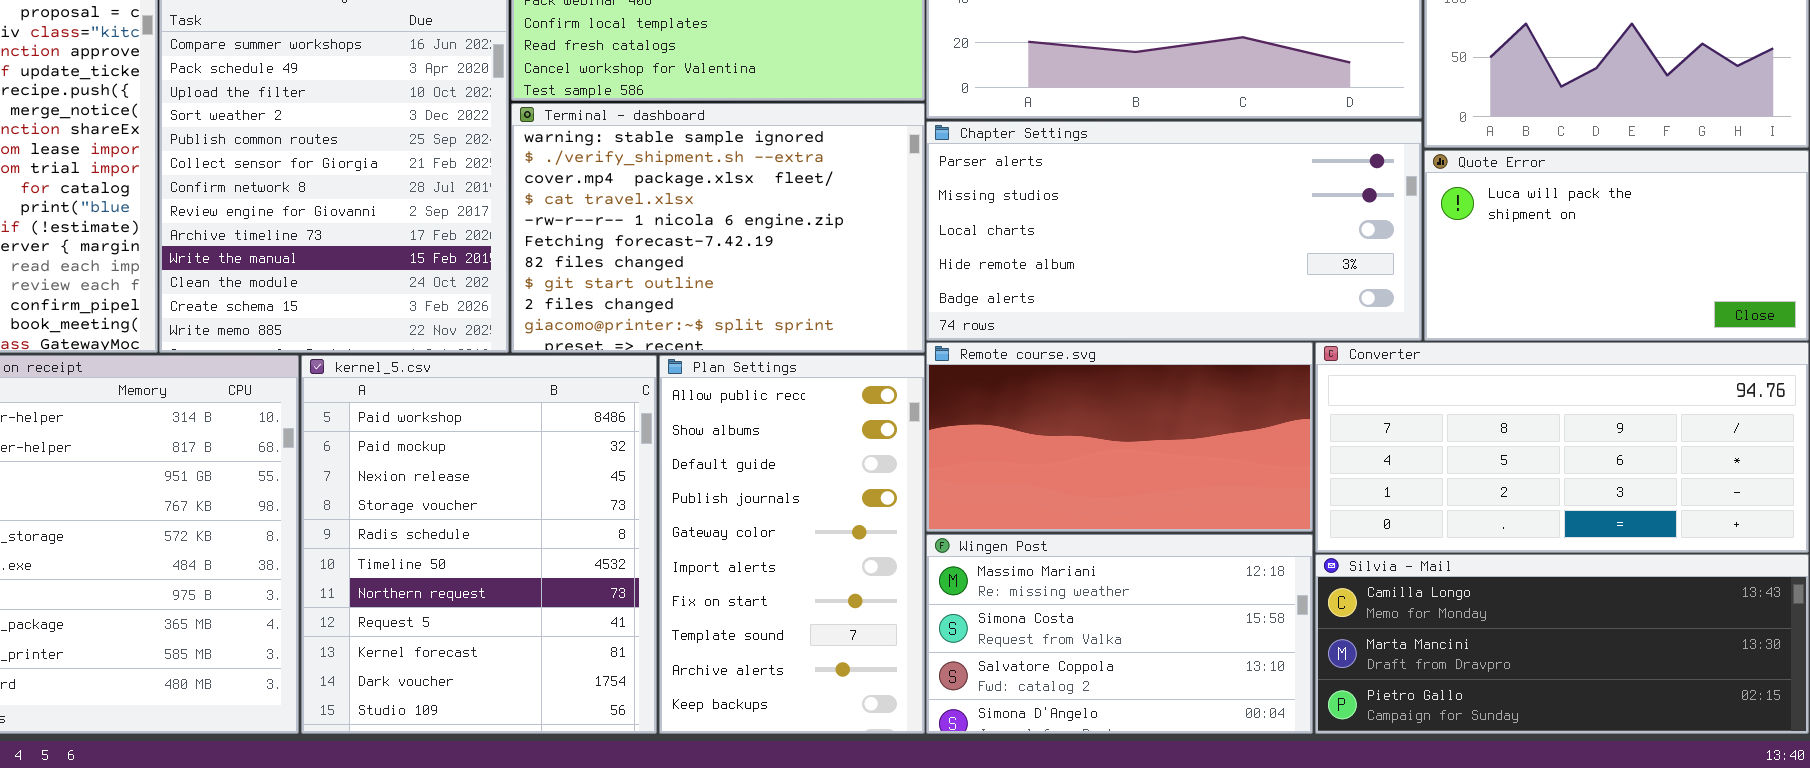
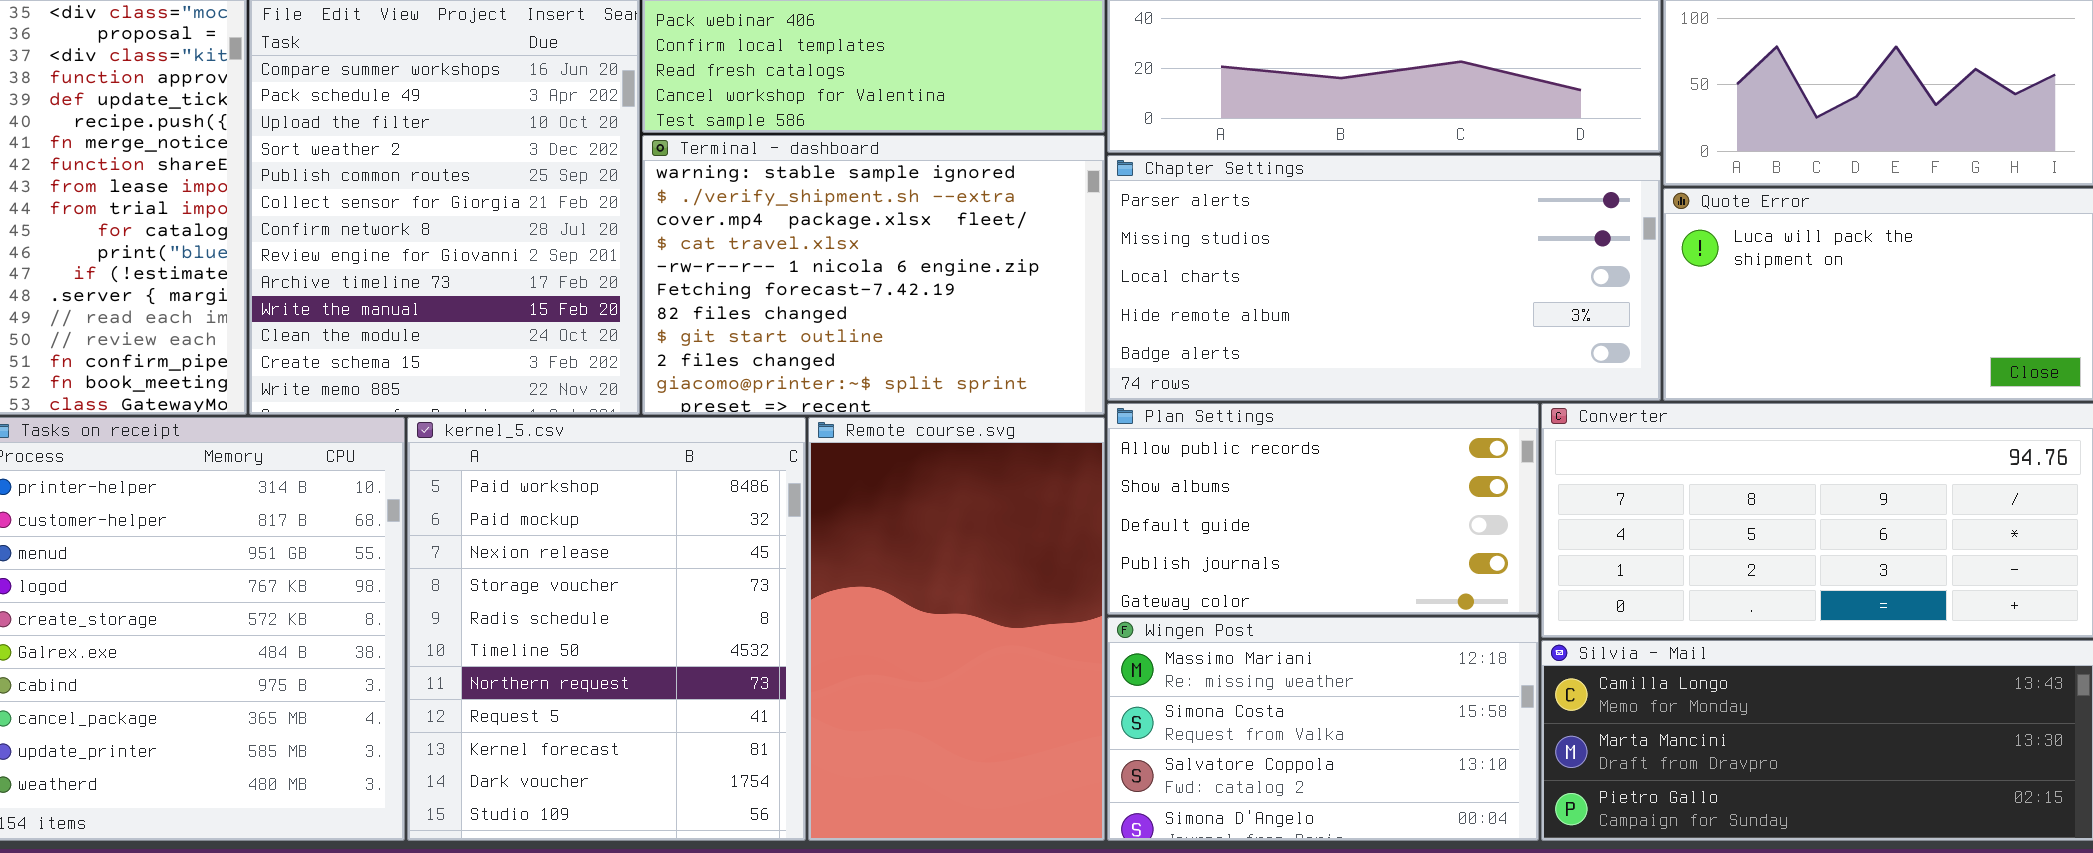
Remote course.svg: [926,342,1313,532] -> [808,417,1105,841], moved, resized
Plan Settings: [659,355,925,734] -> [1107,403,1539,615], moved, resized

